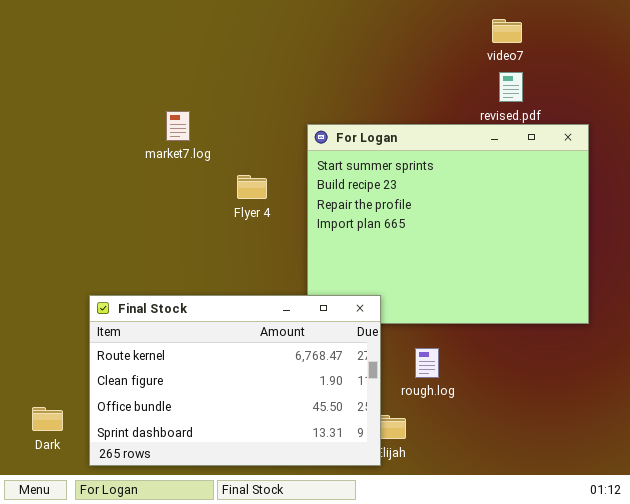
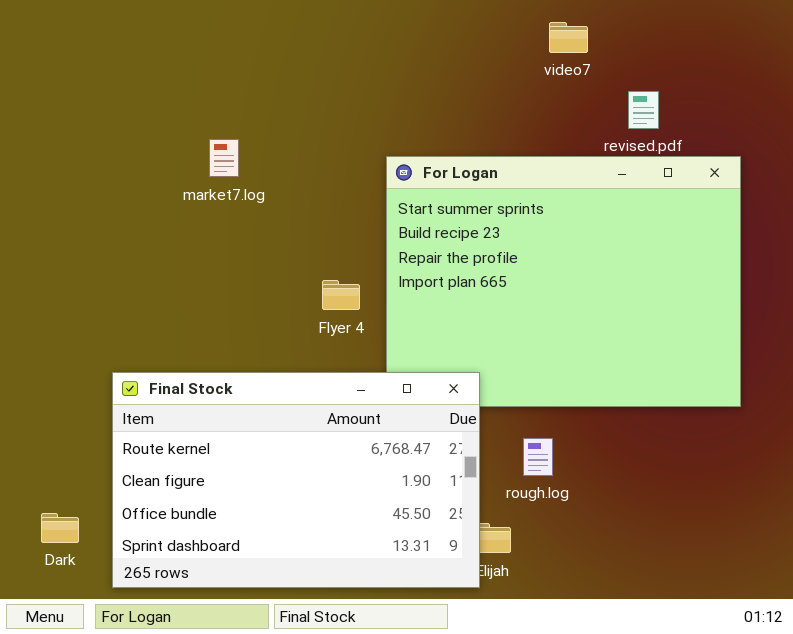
video7: [492,19,522,43] -> [549,22,588,53], moved
Flyer 4: [237,175,267,199] -> [322,280,360,310], moved

